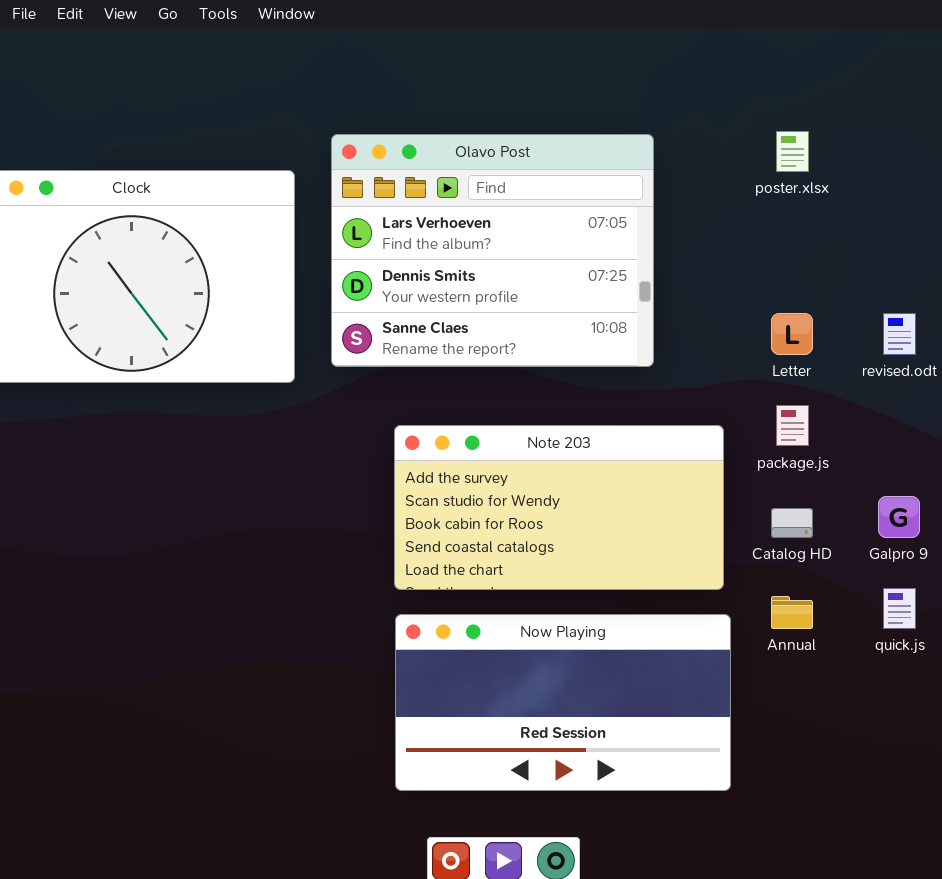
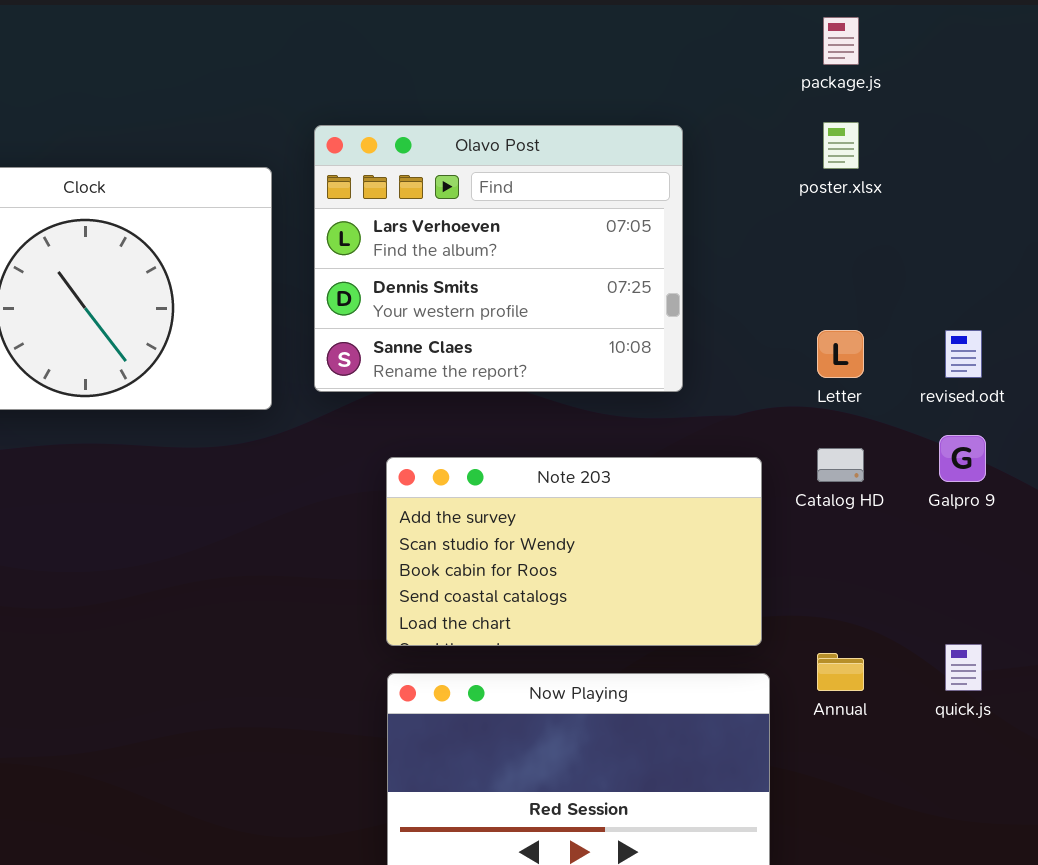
package.js: [776,405,809,446] -> [823,17,859,65], moved
Galpro 9: [878,496,920,538] -> [939,435,986,482], moved
Catalog HD: [771,508,813,538] -> [817,448,864,482], moved

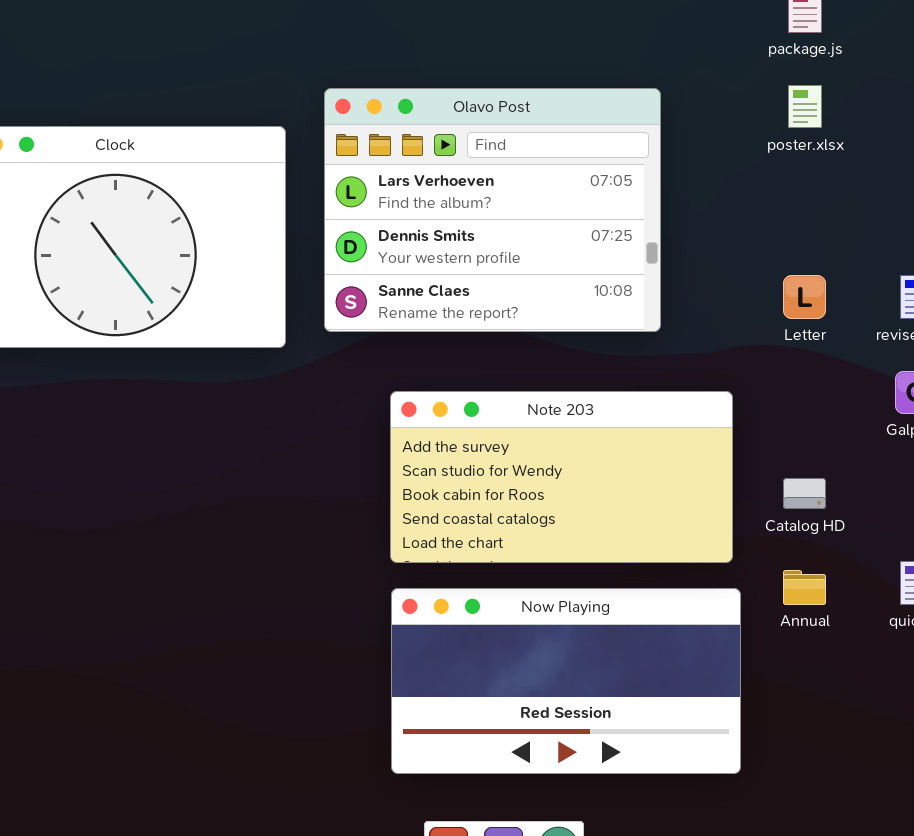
Catalog HD: [817,448,864,482] -> [783,478,826,509], moved

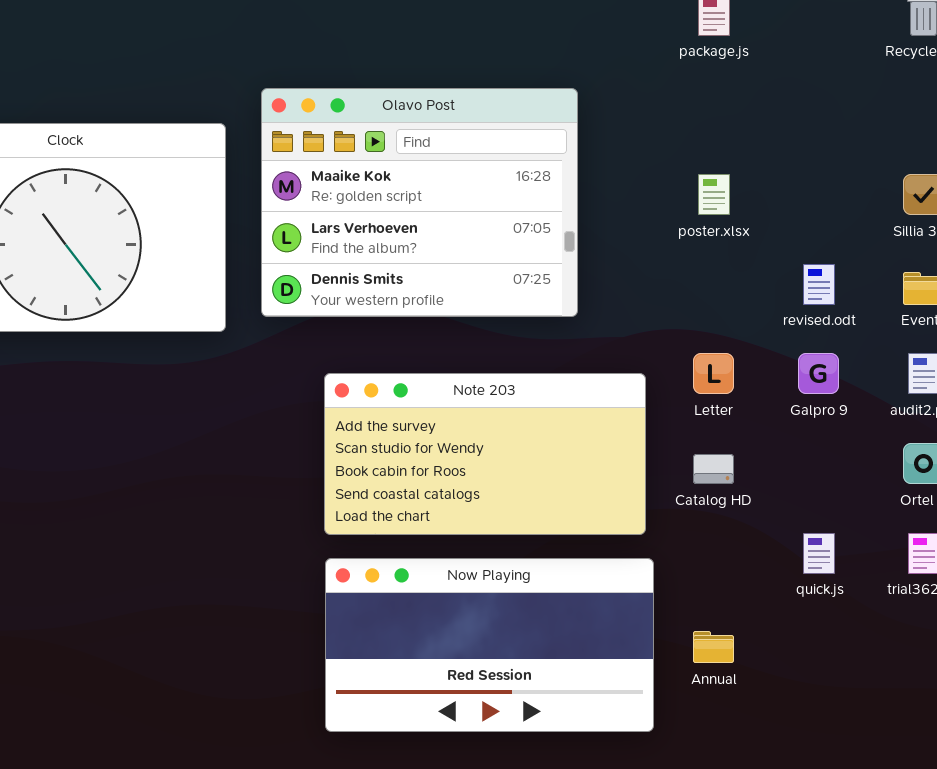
poster.xlsx: [788,85,822,128] -> [698,174,730,215], moved
Olavo Post: [324,88,661,332] -> [261,88,578,317], scrolled up 1 row
Letter: [783,275,826,319] -> [693,353,734,394], moved
Annual: [783,570,826,605] -> [693,631,734,663], moved

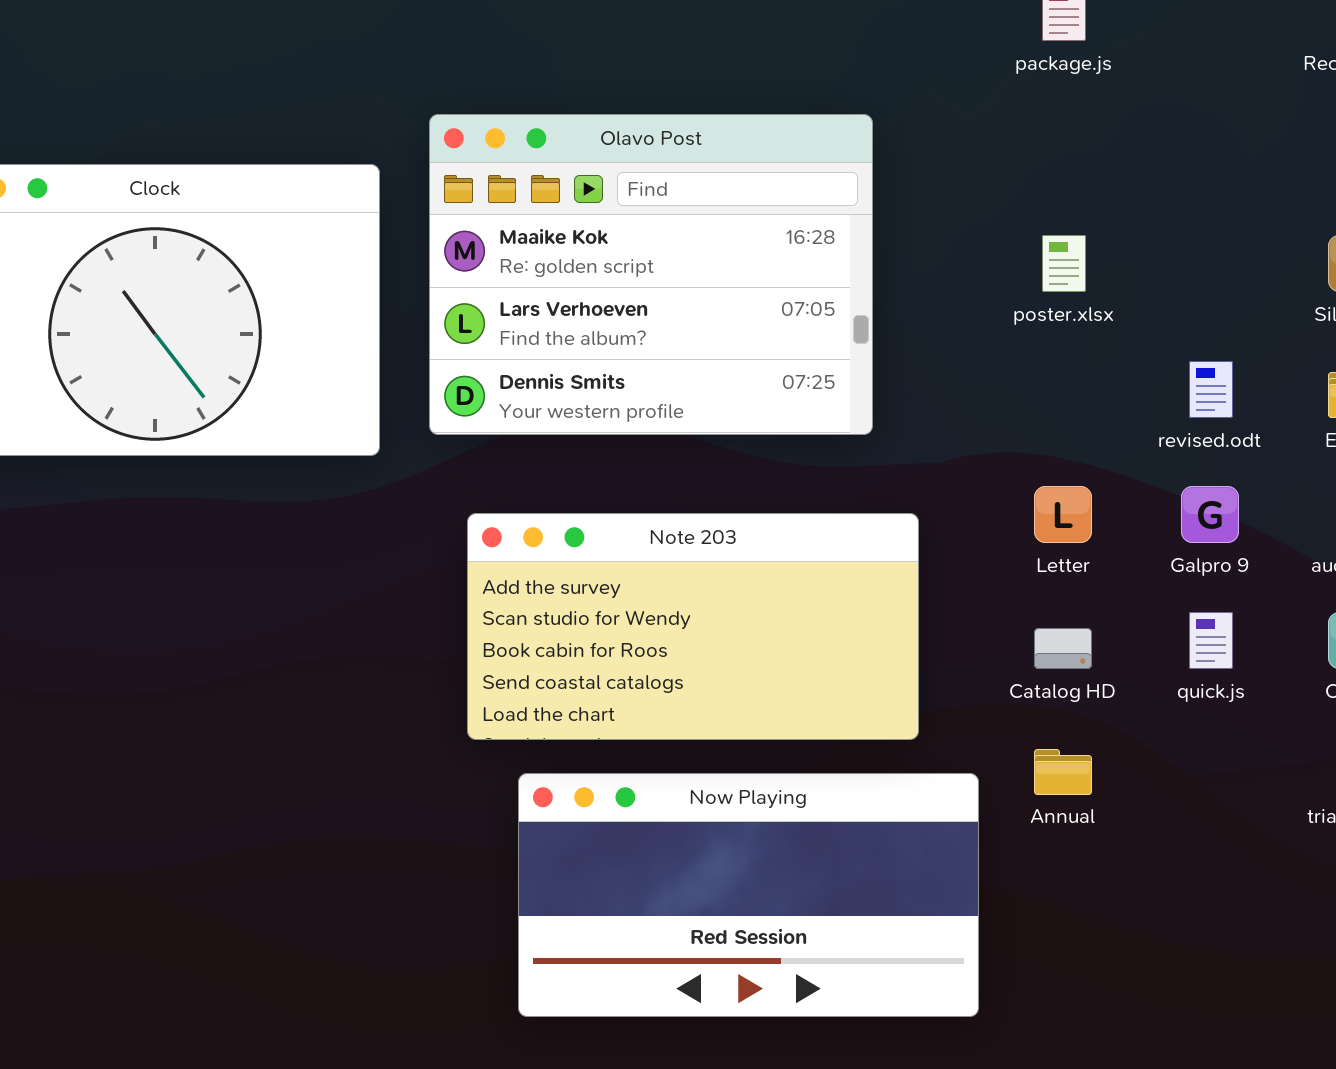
Note 203: [324,373,646,535] -> [467,513,919,740], moved
quick.js: [803,533,835,574] -> [1189,612,1233,669], moved
Annual: [693,631,734,663] -> [1034,749,1092,795], moved

